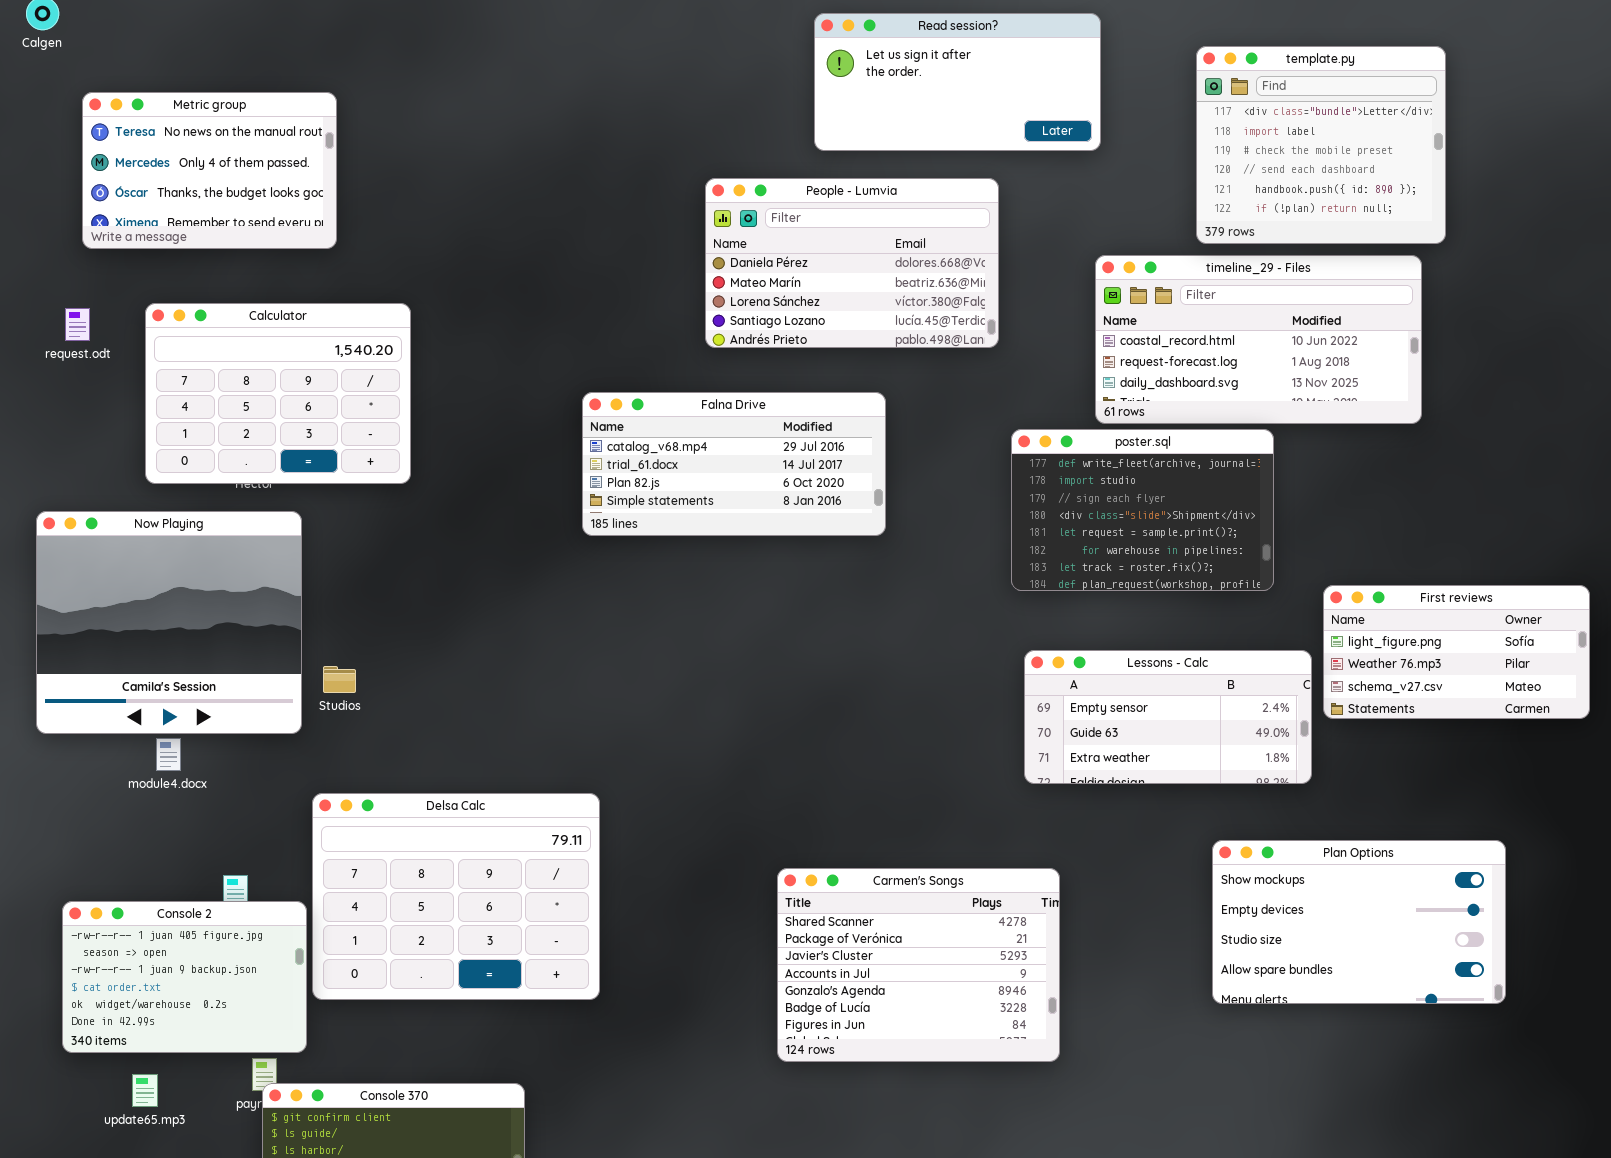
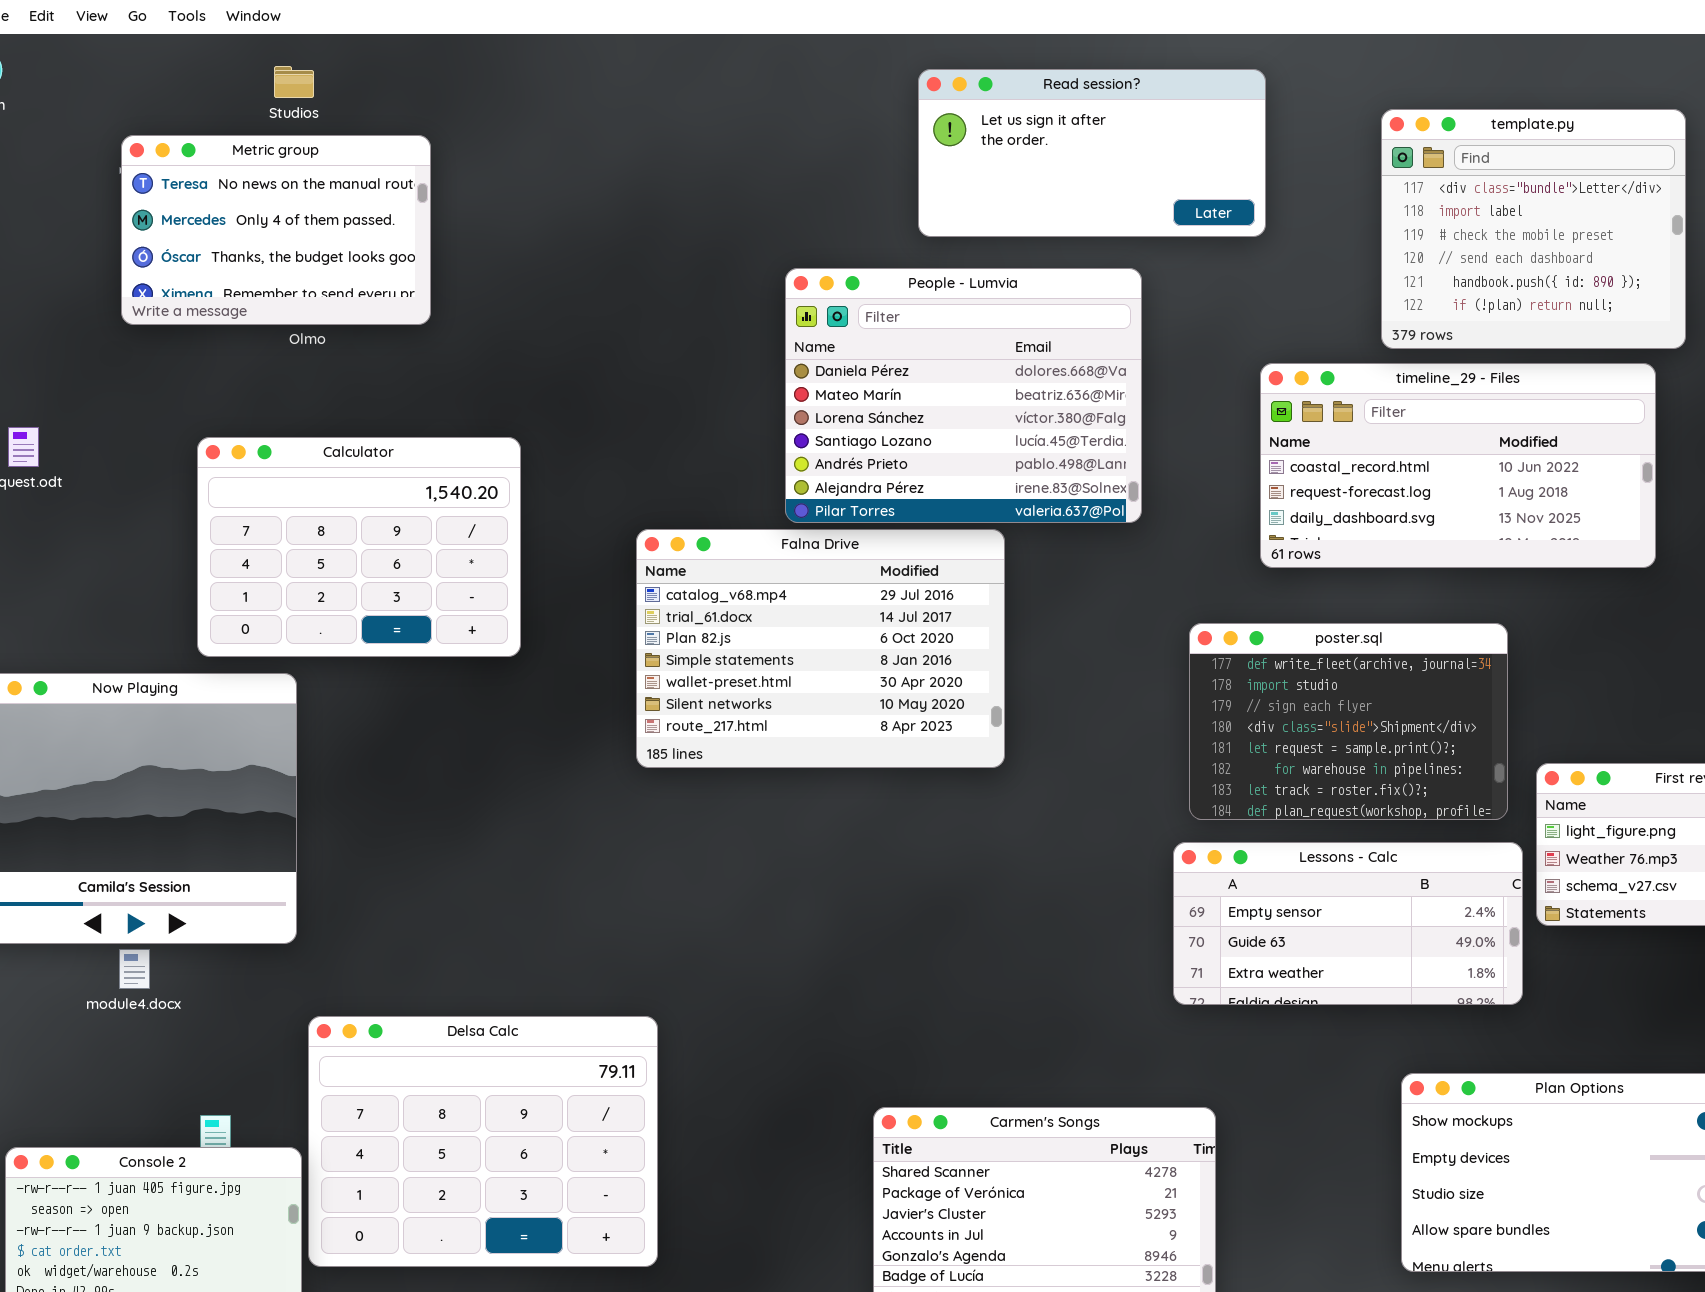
Metric group: [82,92,337,249] -> [121,135,431,325], moved
People - Lumvia: [705,178,999,348] -> [785,268,1142,523], resized
Calculator: [145,303,411,484] -> [197,437,521,657], moved
Falna Drive: [582,392,886,536] -> [636,529,1005,768], resized
poster.sql: [1011,429,1274,591] -> [1189,623,1508,820], moved
Studios: [323,666,356,693] -> [274,66,314,98], moved

